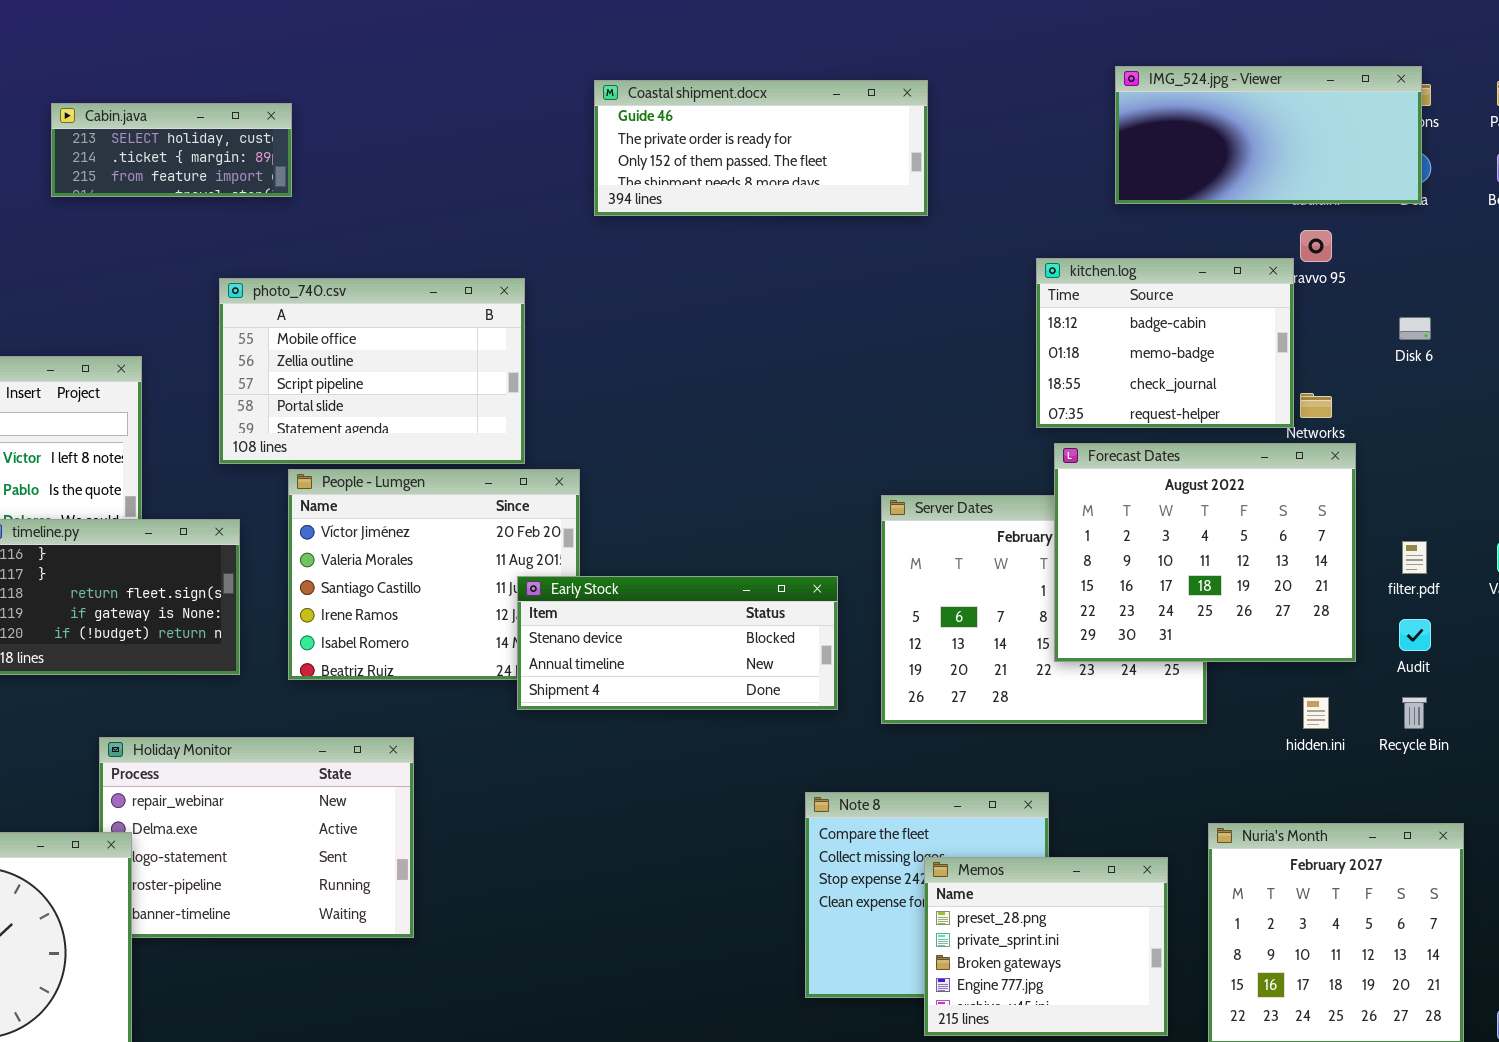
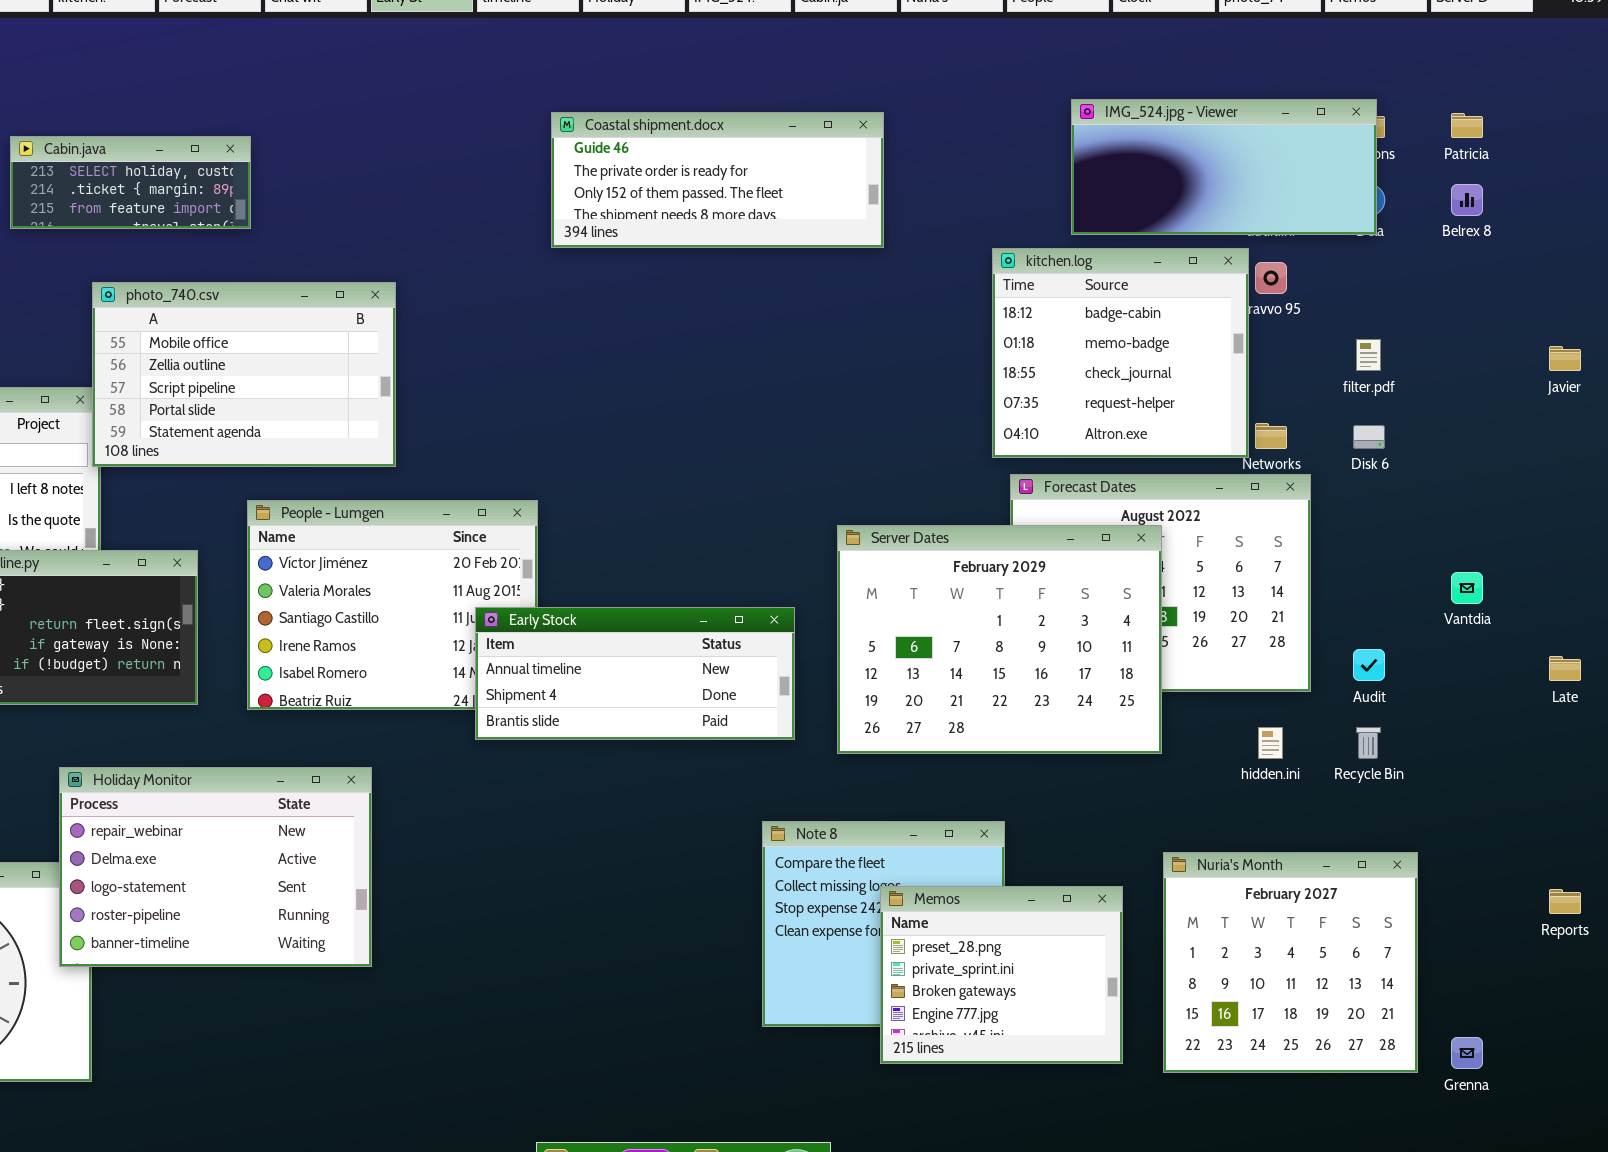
kitchen.log: [1036,258,1294,428] -> [992,248,1249,458], resized
photo_740.csv: [219,278,525,464] -> [92,282,396,467], moved
Disk 6: [1399,317,1431,340] -> [1353,425,1385,449], moved
Server Dates: [881,495,1207,724] -> [837,525,1162,754], raised
filter.pdf: [1402,541,1427,574] -> [1356,339,1381,371], moved
Early Stock: [517,576,838,710] -> [475,607,795,740], scrolled down 1 row
Holiday Monitor: [99,737,414,938] -> [59,767,372,967], raised

